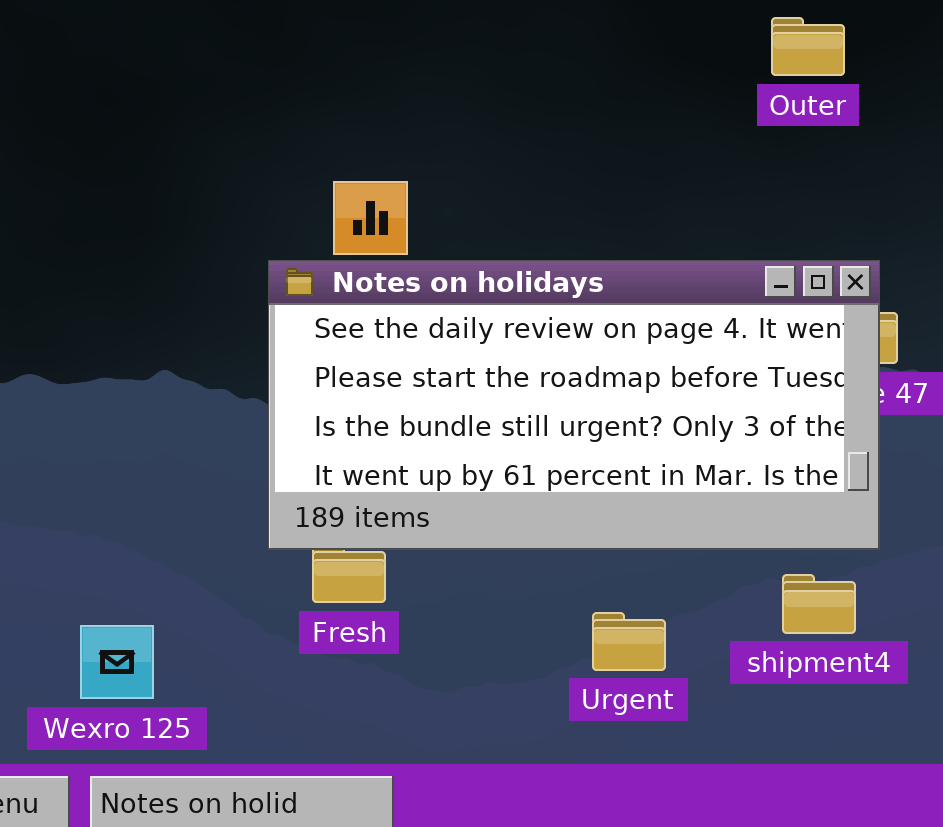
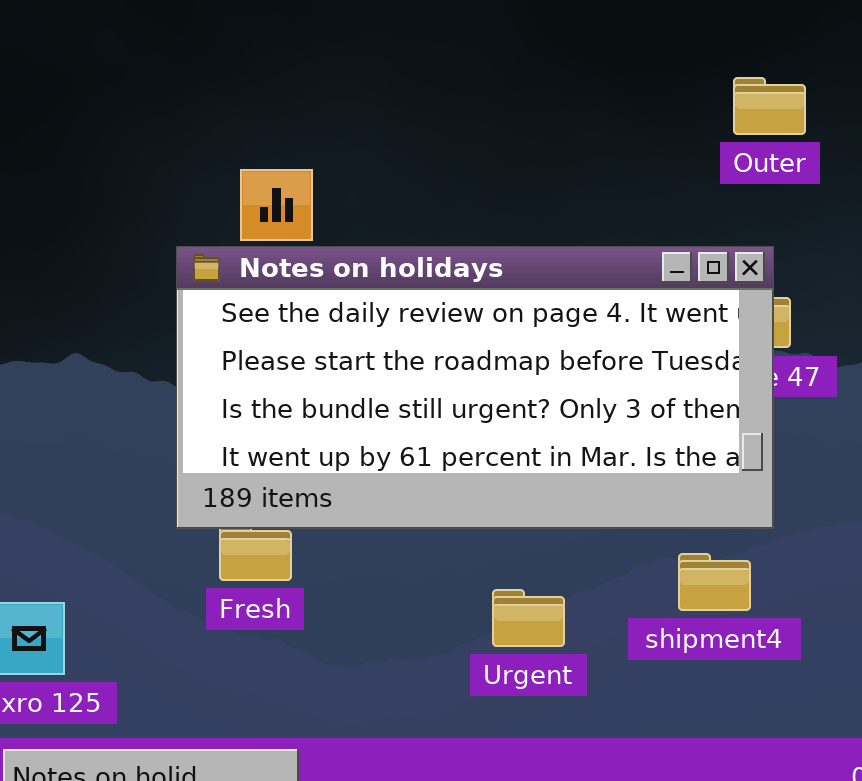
Outer: [771,17,845,76] -> [733,77,806,135], moved

